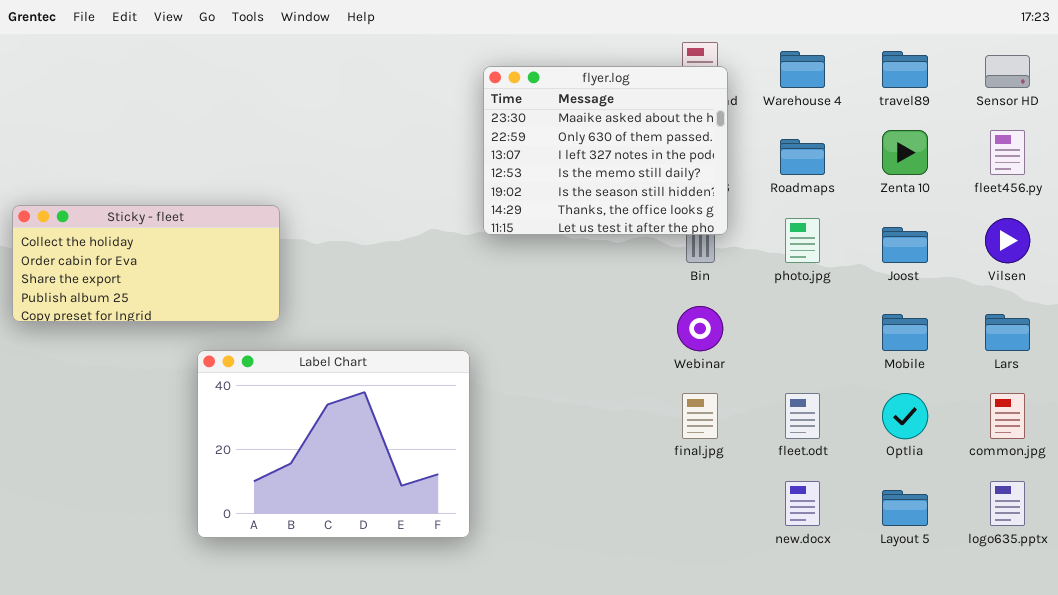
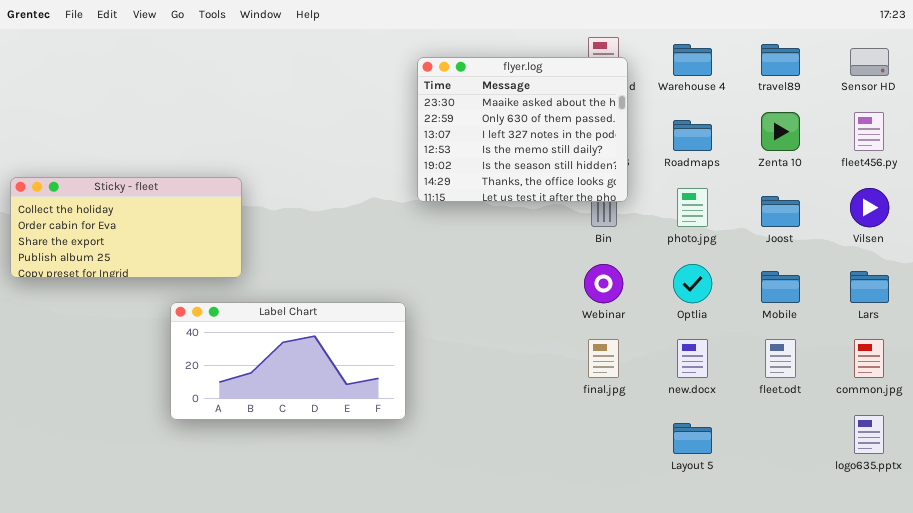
Label Chart: [197,350,470,538] -> [170,302,406,420], resized
fleet.odt: [785,393,820,439] -> [765,339,796,378], moved
Optlia: [882,393,928,439] -> [673,264,712,303], moved
new.docx: [785,481,820,526] -> [677,339,708,378], moved
Layout 5: [882,490,928,526] -> [673,423,712,454], moved

